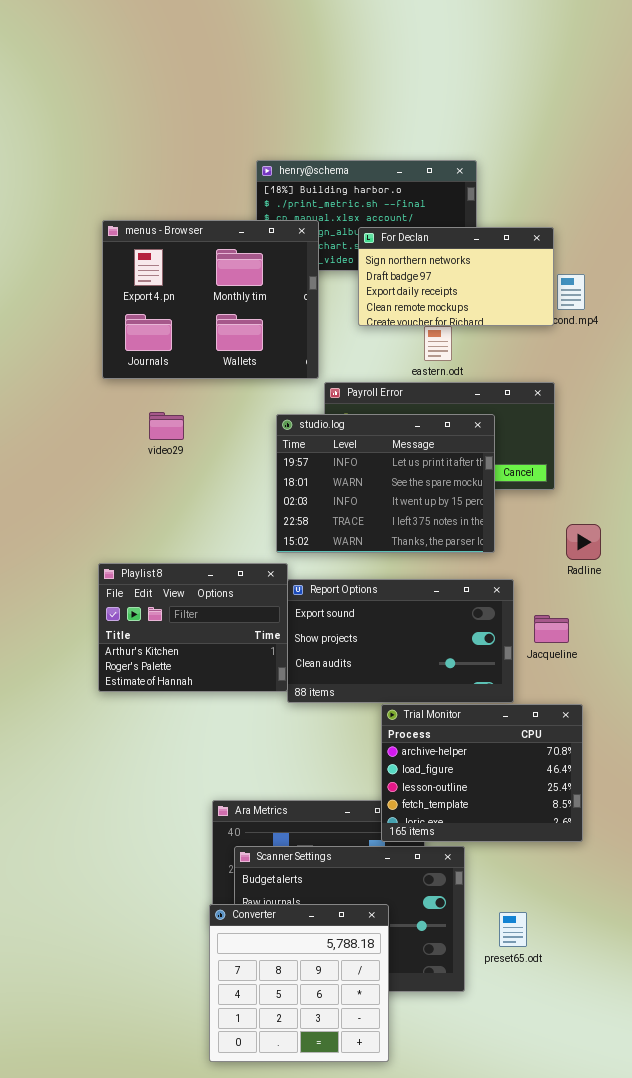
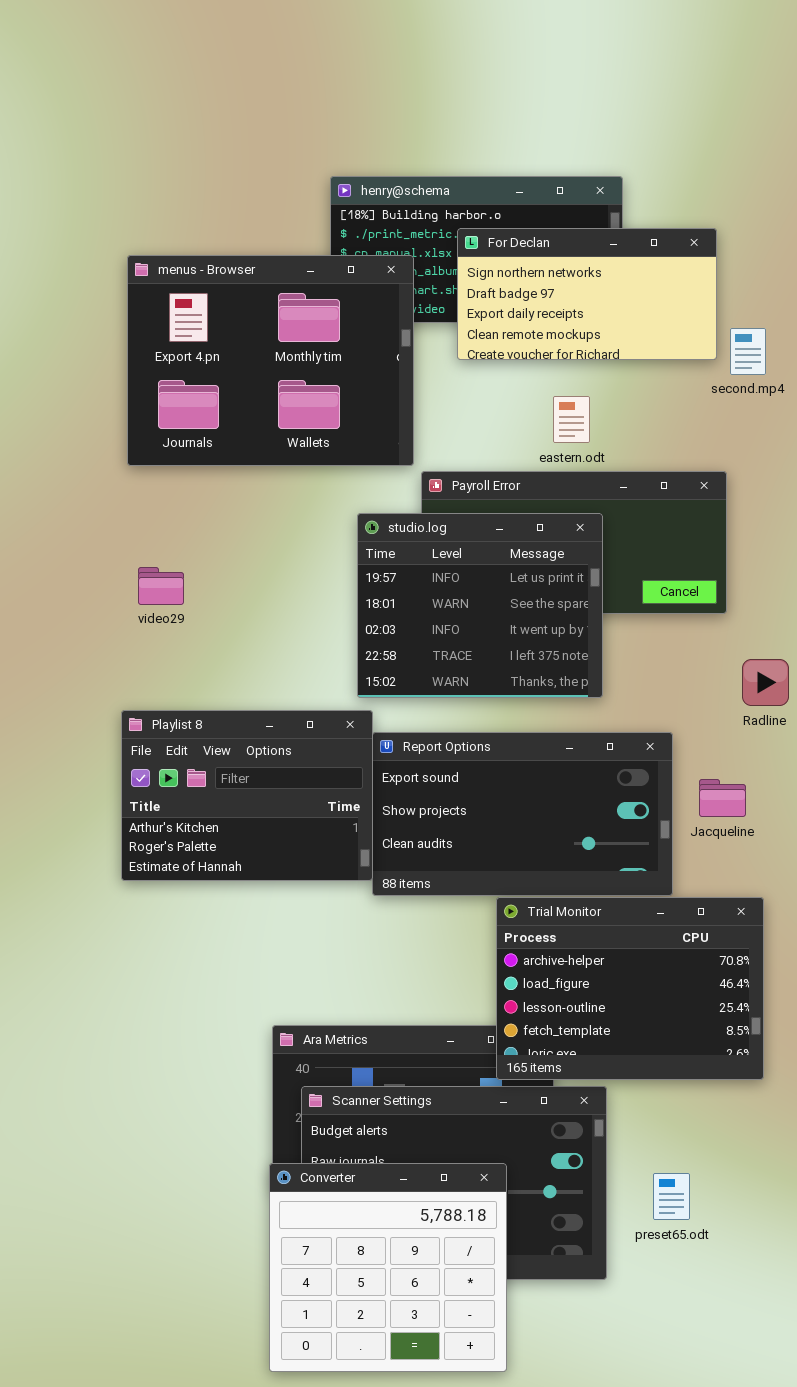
For Declan: [358,227,554,326] -> [457,228,717,360], moved
video29: [149,412,184,440] -> [138,567,184,605], moved
studio.log: [276,414,495,553] -> [357,513,603,698], resized

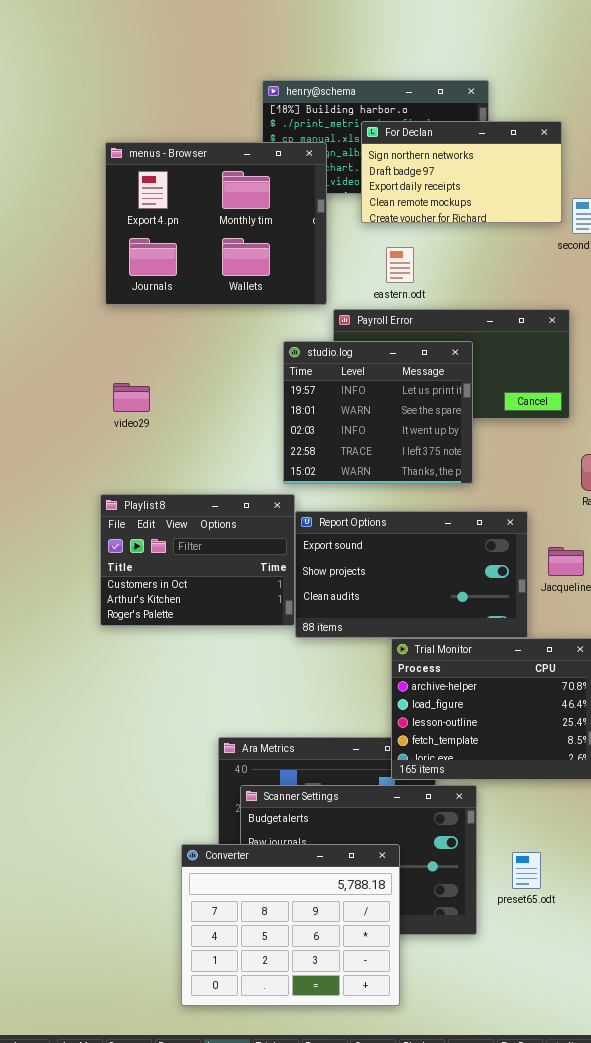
eastern.odt: [553,396,590,443] -> [386,247,414,283], moved
Playlist 8: [121,710,373,881] -> [100,494,295,626], scrolled up 1 row
Converter: [269,1163,507,1372] -> [181,844,400,1006], resized

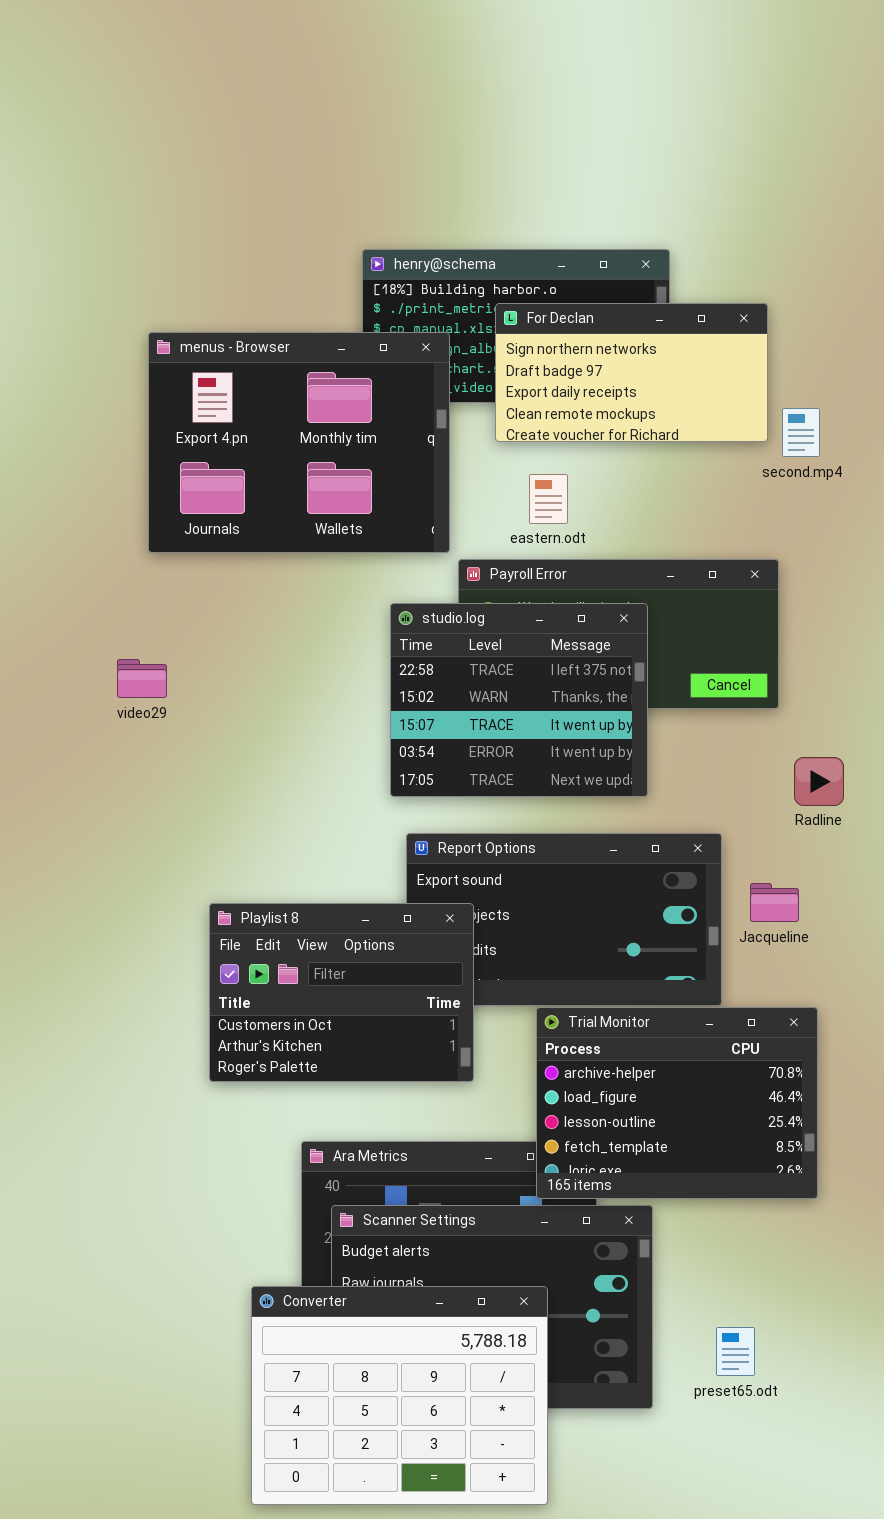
studio.log: [283,341,473,484] -> [390,603,648,797], scrolled down 3 rows
video29: [113,383,150,412] -> [117,659,167,698], moved
Playlist 8: [100,494,295,626] -> [209,903,474,1082], moved
preset65.odt: [512,852,541,889] -> [716,1327,755,1376], moved

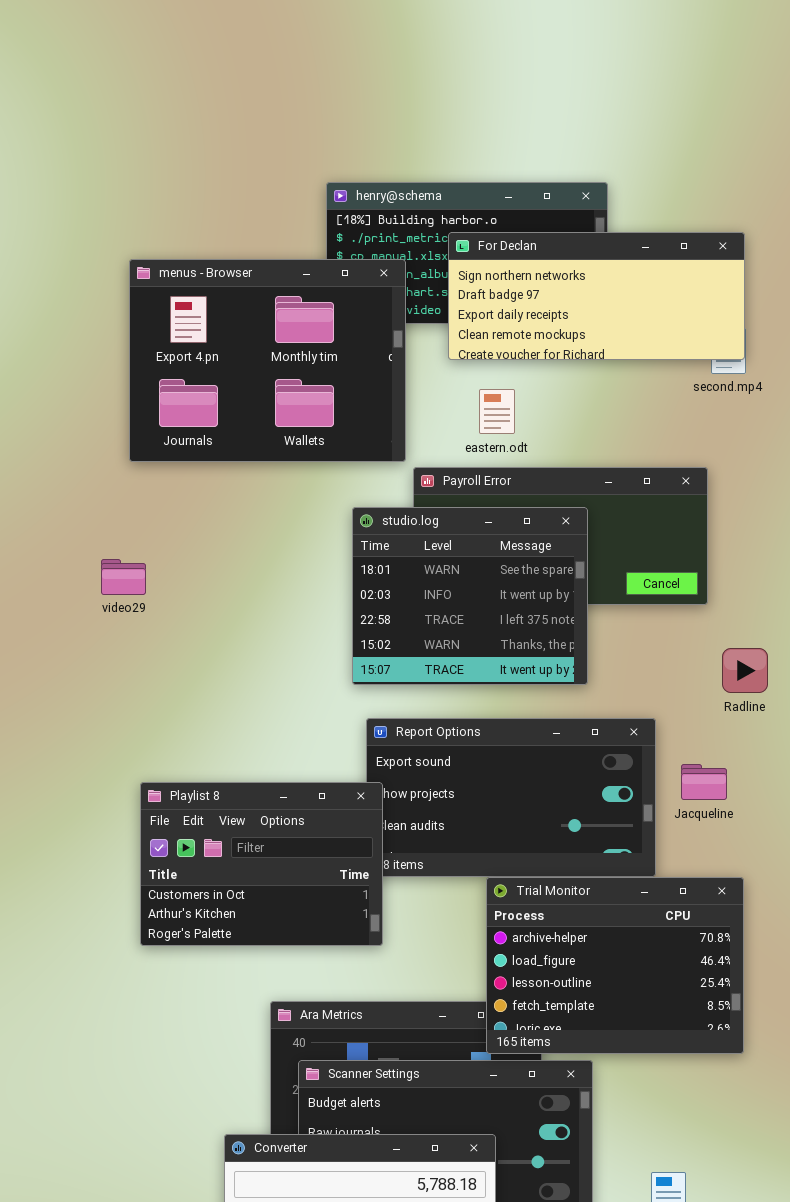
For Declan: [495,303,768,442] -> [448,232,745,360], resized
studio.log: [390,603,648,797] -> [352,507,588,685], scrolled up 2 rows
Playlist 8: [209,903,474,1082] -> [140,782,383,946], moved

